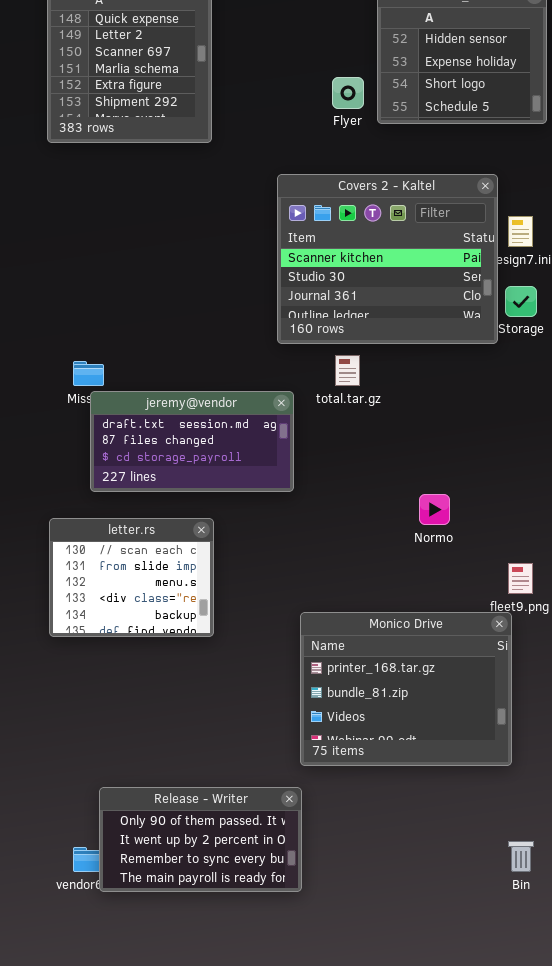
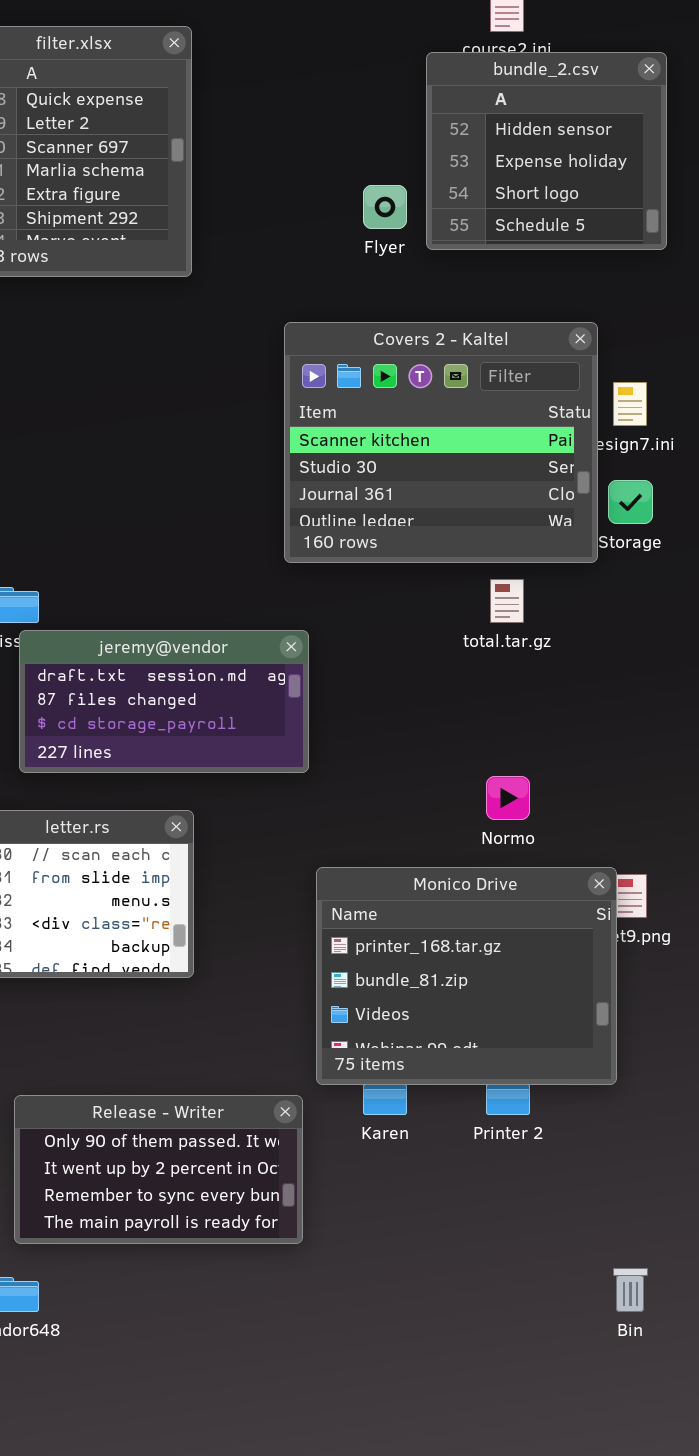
total.tar.gz: [335,355,360,386] -> [490,579,524,623], moved
Monico Drive: [300,612,512,766] -> [316,867,617,1085], moved
Release - Writer: [99,787,302,892] -> [14,1095,303,1244], moved

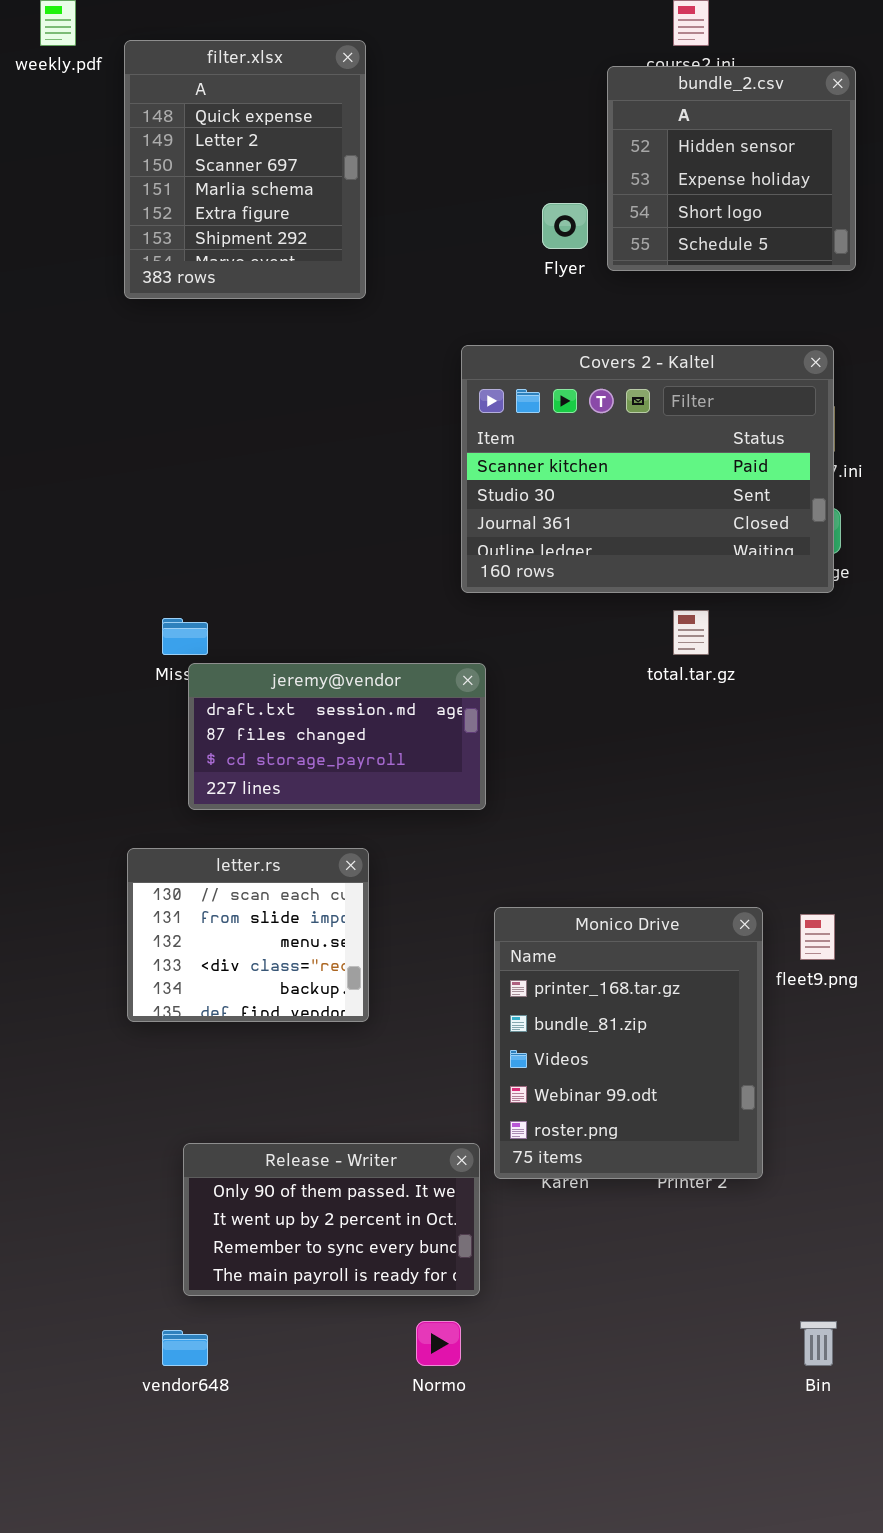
Covers 2 - Kaltel: [284,322,598,563] -> [461,345,834,593], resized
Normo: [486,776,530,820] -> [416,1321,461,1366], moved
Monico Drive: [316,867,617,1085] -> [494,907,763,1179], resized

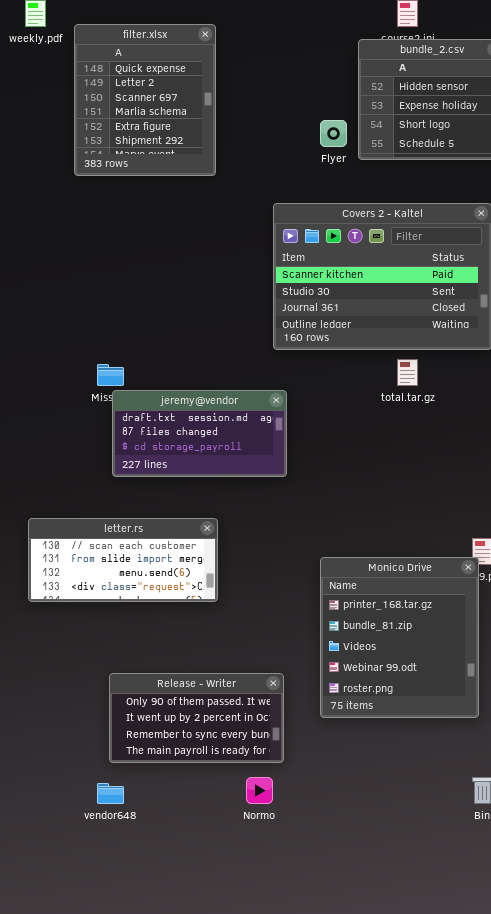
letter.rs: [127,848,369,1022] -> [28,518,218,602], resized
Monico Drive: [494,907,763,1179] -> [320,557,479,718], moved

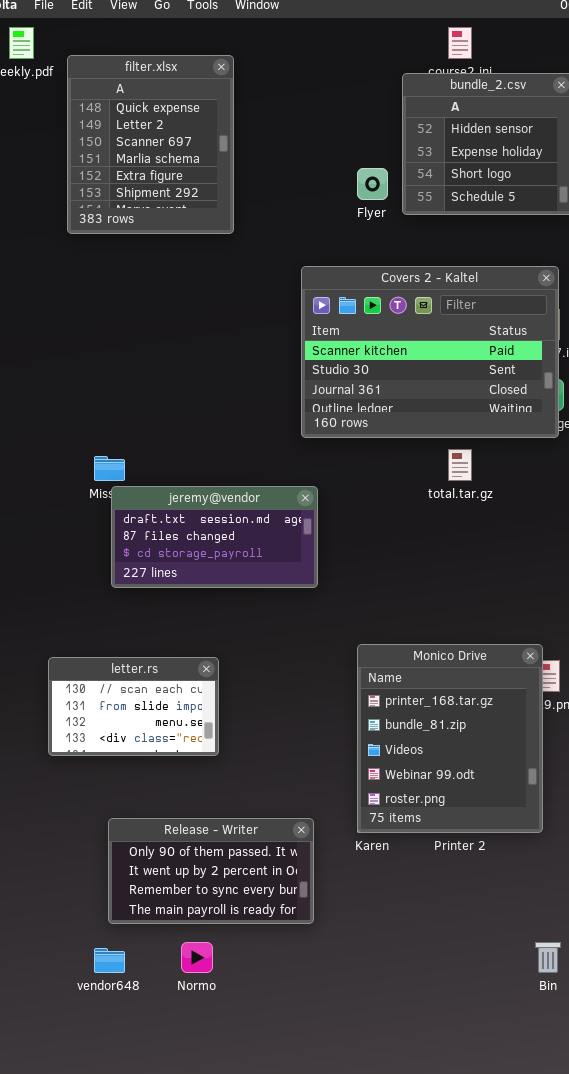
letter.rs: [28,518,218,602] -> [48,657,219,756], moved, resized
Monico Drive: [320,557,479,718] -> [357,644,543,833], moved
Normo: [246,777,273,804] -> [181,942,213,973], moved

